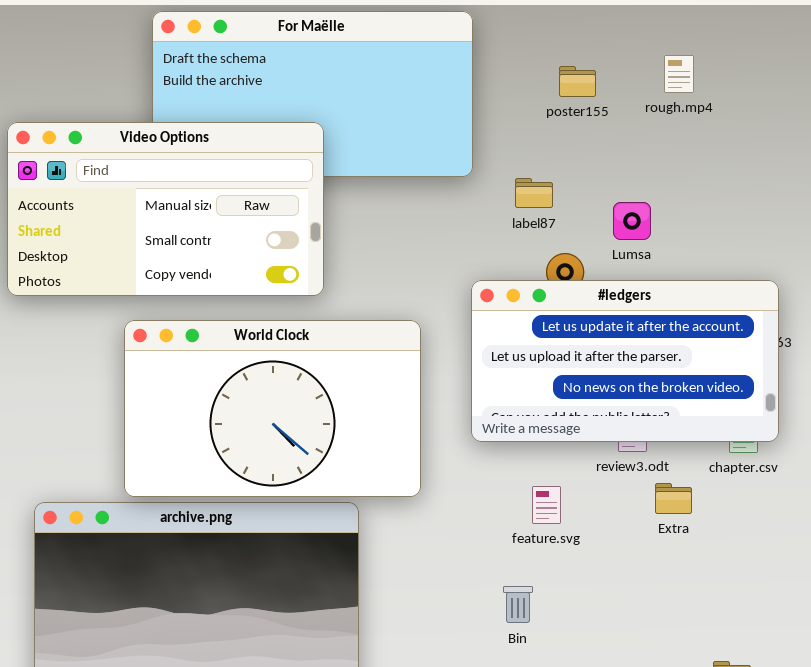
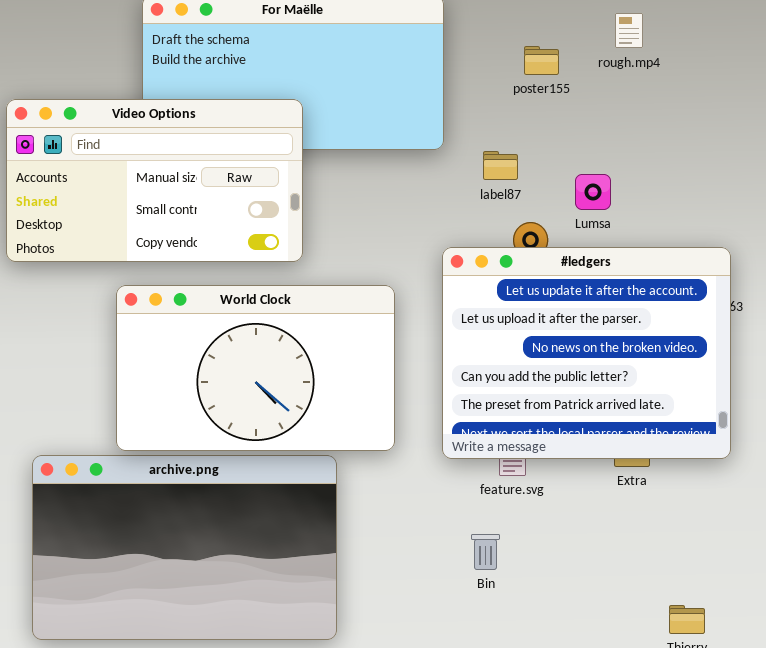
rough.mp4: [664,55,694,93] -> [615,13,643,48], moved
#ledgers: [471,280,779,442] -> [442,247,731,459], resized

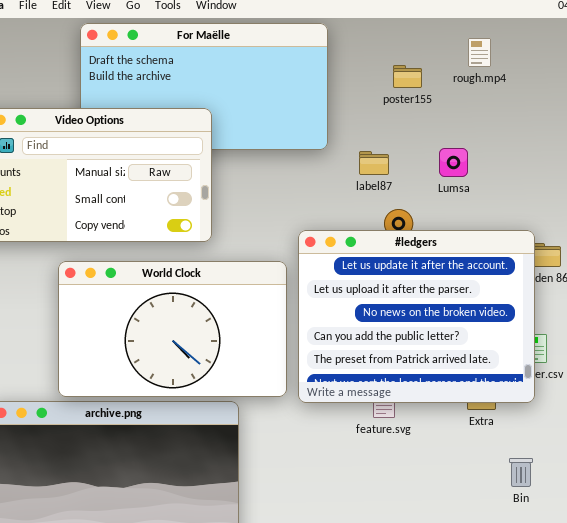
Lumsa: [575,174,611,210] -> [439,148,468,177], moved
#ledgers: [442,247,731,459] -> [298,230,535,403], moved
Bin: [471,534,500,570] -> [509,458,533,487], moved

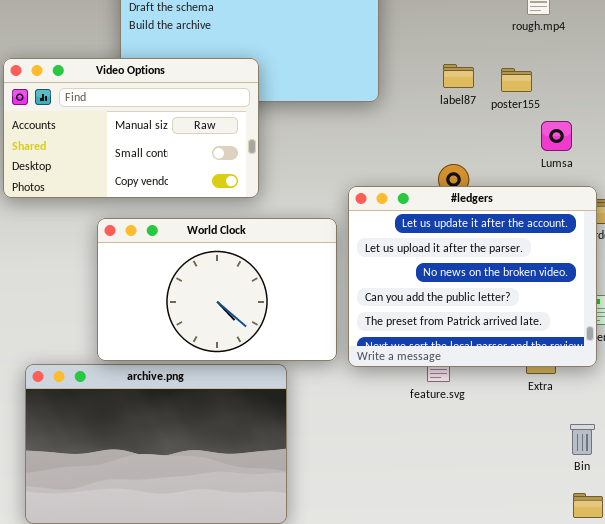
poster155: [393,65,422,88] -> [501,68,532,92], moved
Lumsa: [439,148,468,177] -> [541,121,572,151], moved
label87: [359,151,389,175] -> [443,64,474,88], moved

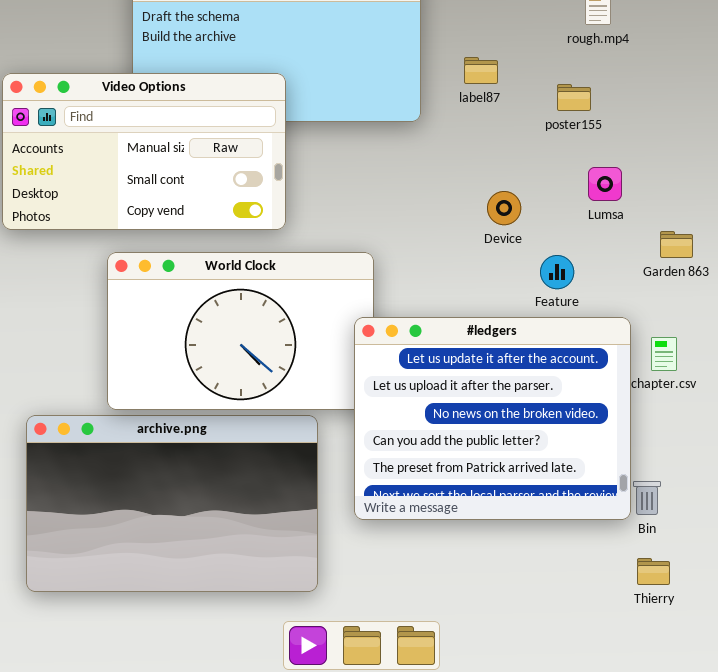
label87: [443,64,474,88] -> [464,57,498,84], moved
Lumsa: [541,121,572,151] -> [588,167,622,201], moved
#ledgers: [348,186,597,367] -> [354,317,631,520], moved

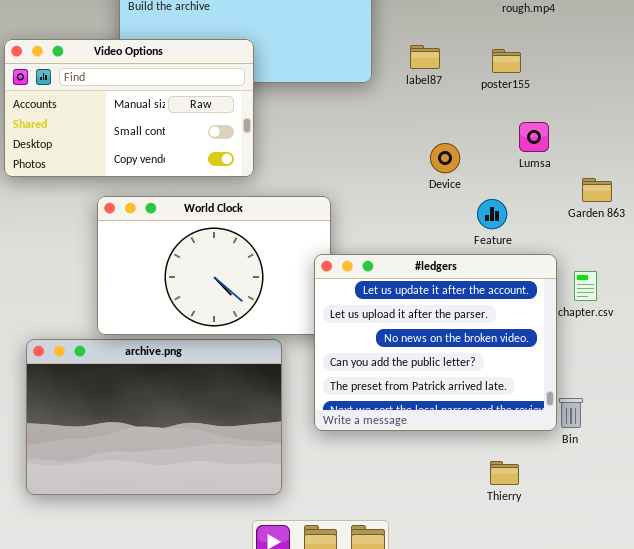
label87: [464,57,498,84] -> [410,45,440,69], moved
Thierry: [637,558,670,585] -> [490,461,519,485], moved

